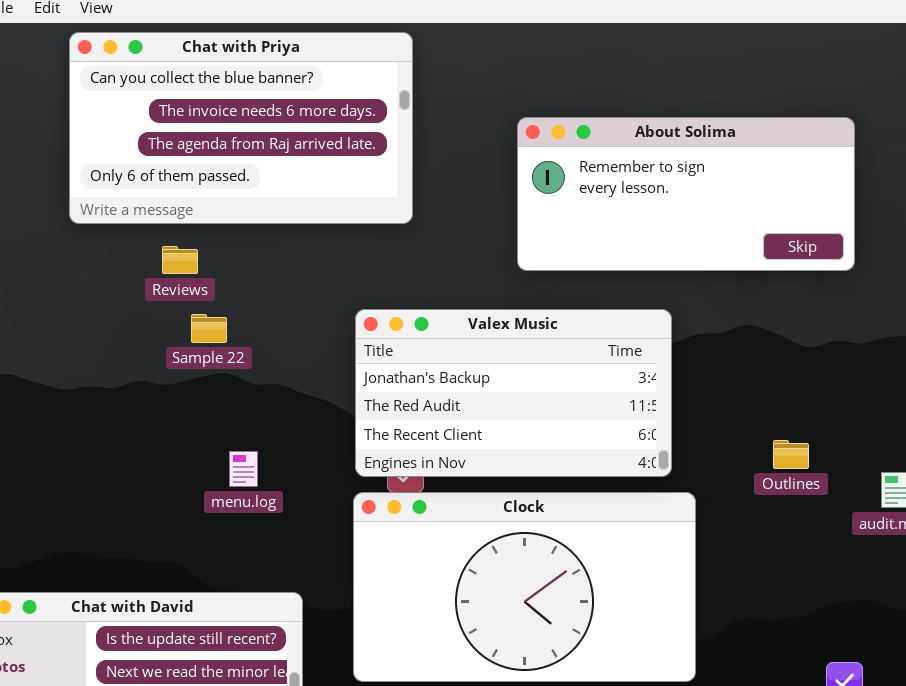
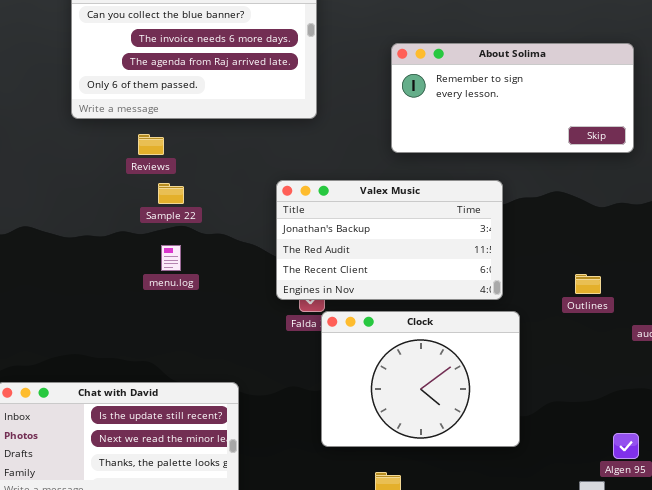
menu.log: [229,451,258,487] -> [161,245,181,271], moved
Clock: [353,492,696,682] -> [321,311,520,447], resized

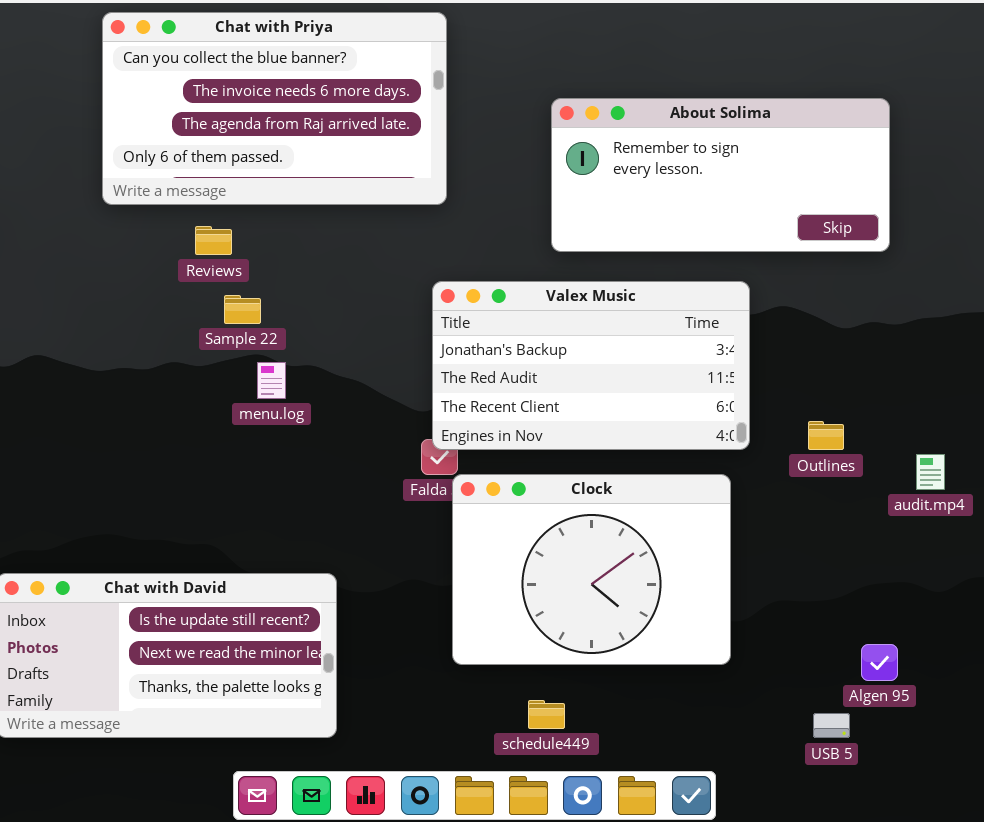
Valex Music: [276,180,503,300] -> [432,281,750,450], moved
menu.log: [161,245,181,271] -> [257,362,286,399], moved

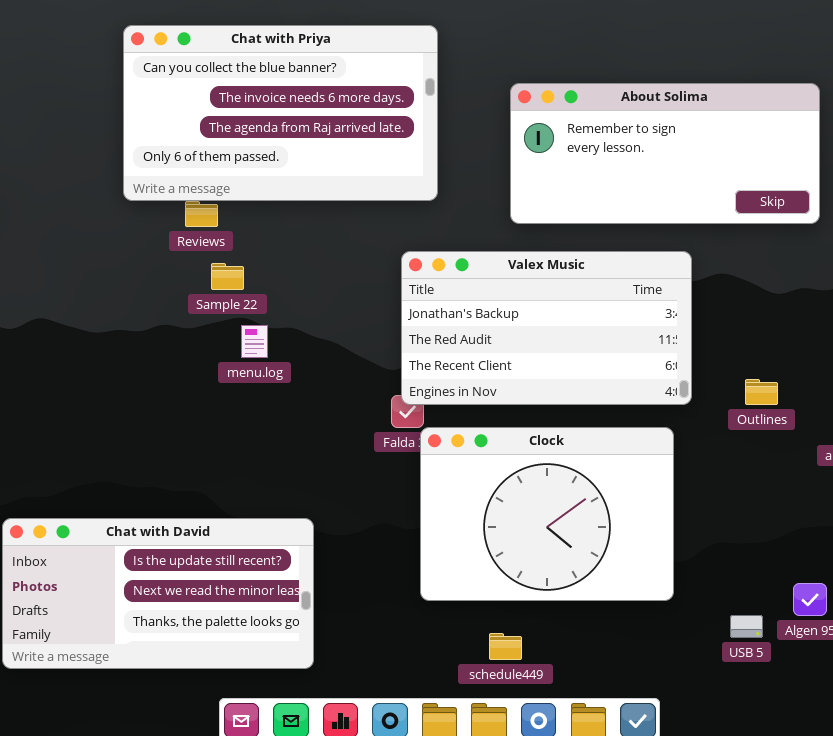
Chat with Priya: [102,12,447,205] -> [123,25,438,201], moved
USB 5: [813,713,850,738] -> [730,615,763,638], moved

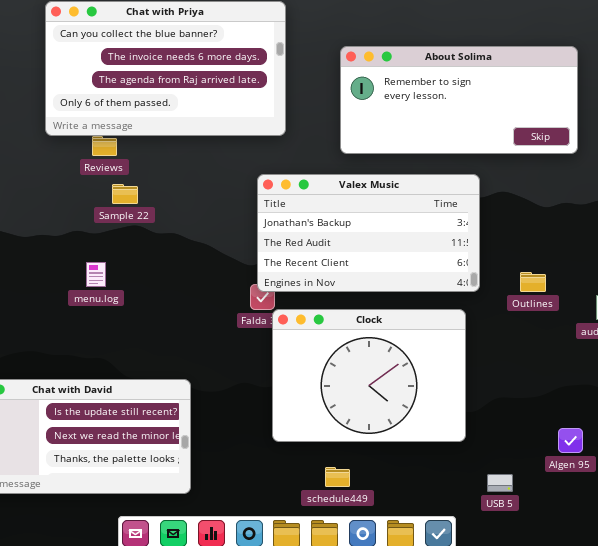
menu.log: [241,325,268,358] -> [86,262,106,287], moved
USB 5: [730,615,763,638] -> [487,474,513,492], moved

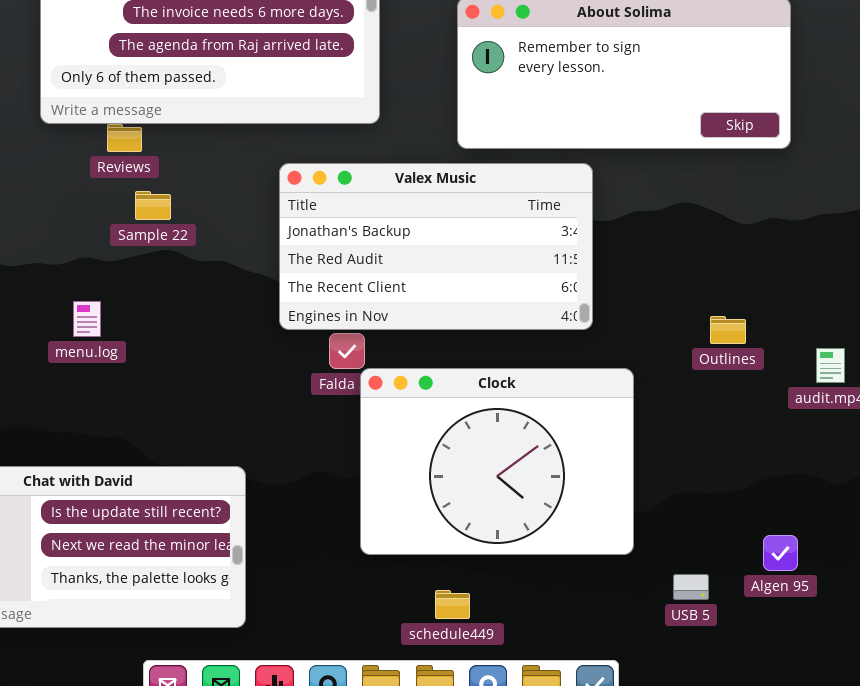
Valex Music: [257,174,480,292] -> [279,163,593,330], moved
menu.log: [86,262,106,287] -> [73,301,101,337], moved
USB 5: [487,474,513,492] -> [673,574,709,600], moved

